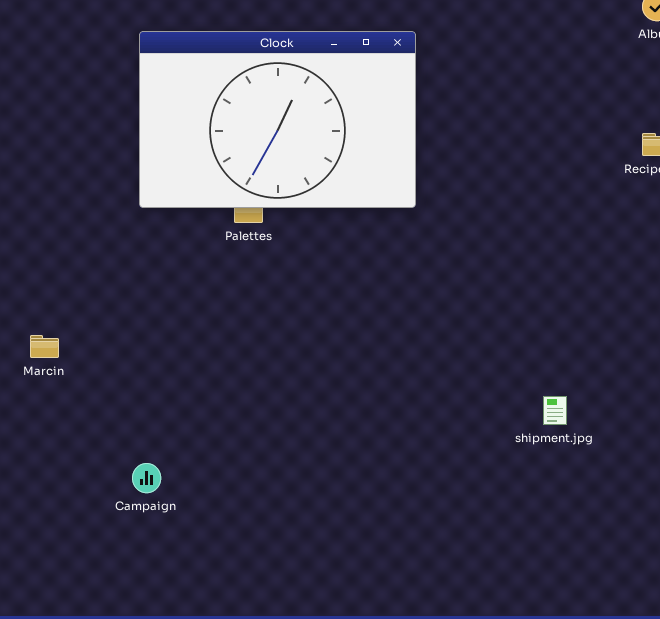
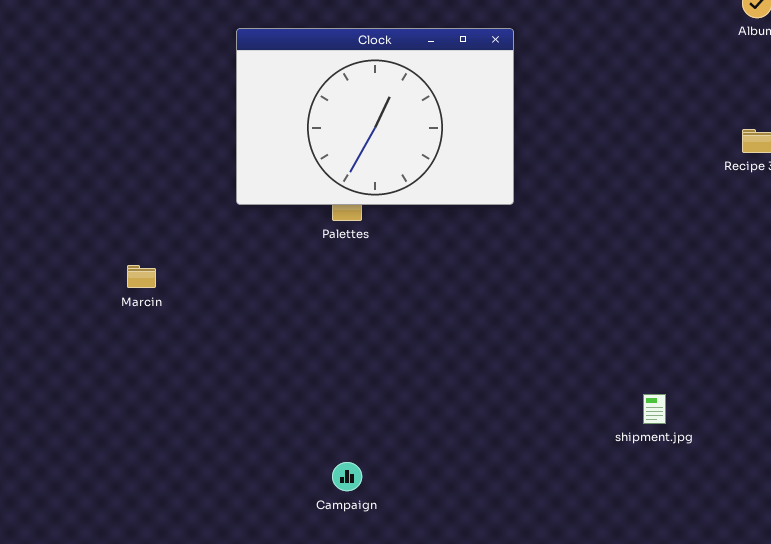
Marcin: [30,335,59,358] -> [127,265,156,288], moved
Campaign: [132,463,161,493] -> [332,462,362,491], moved

